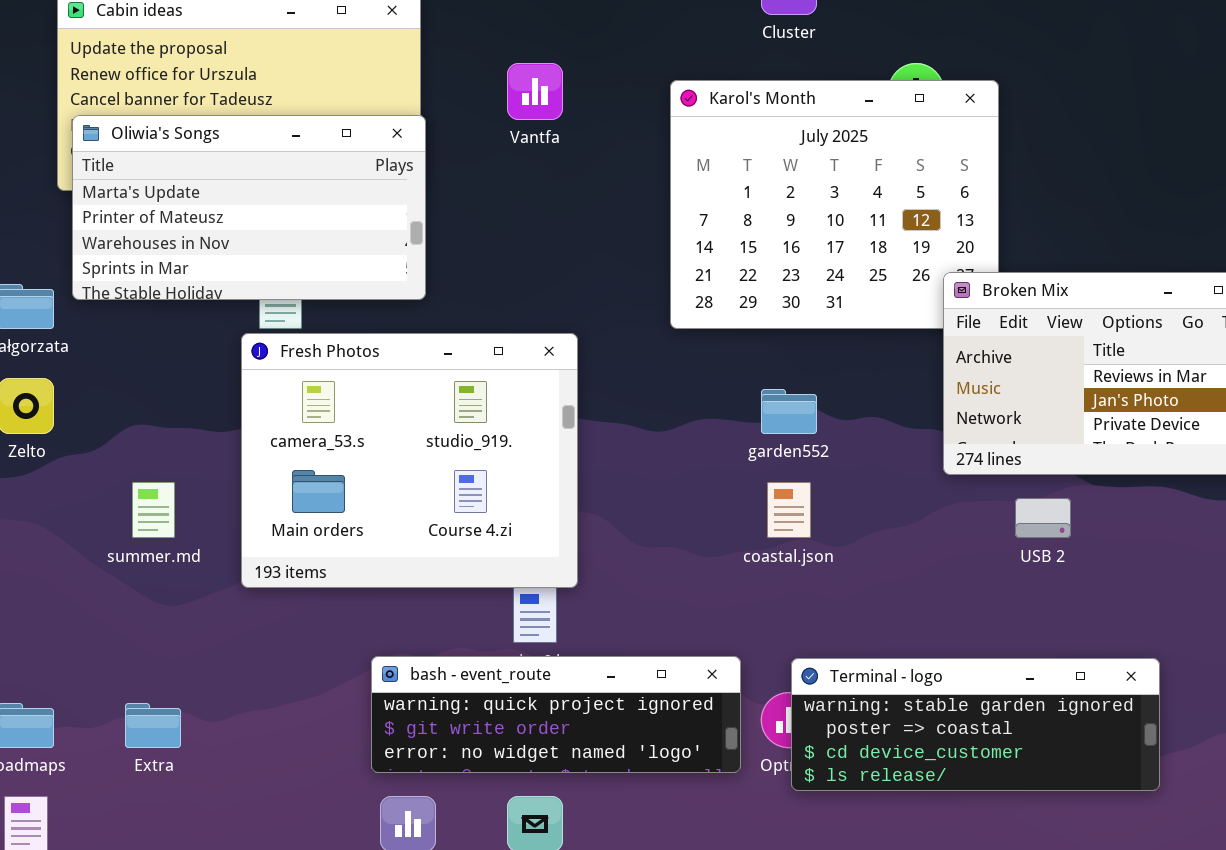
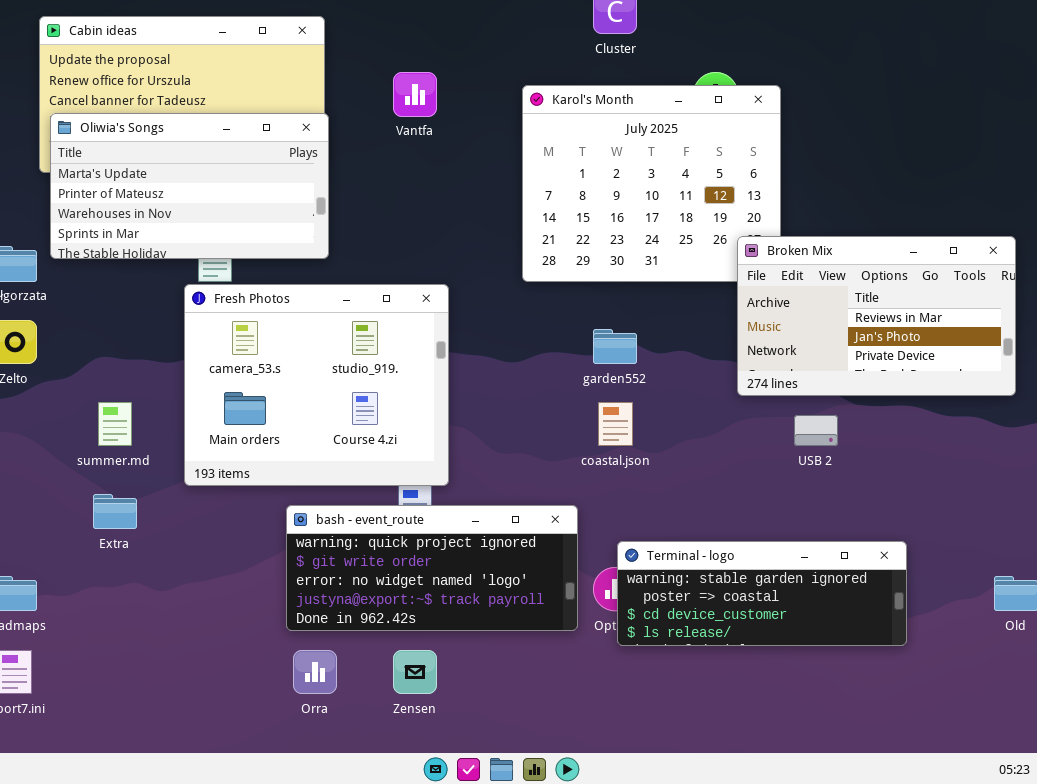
bash - event_route: [371,656,741,773] -> [286,505,578,631], resized
Extra: [125,703,181,748] -> [93,494,137,529], moved

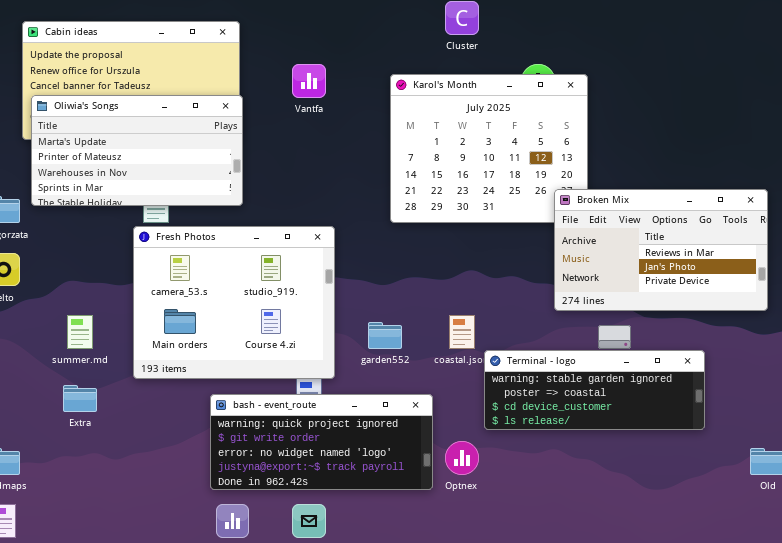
garden552: [593,329,637,364] -> [368,322,402,349], moved
Terminal - logo: [617,541,907,646] -> [484,350,705,430], moved

